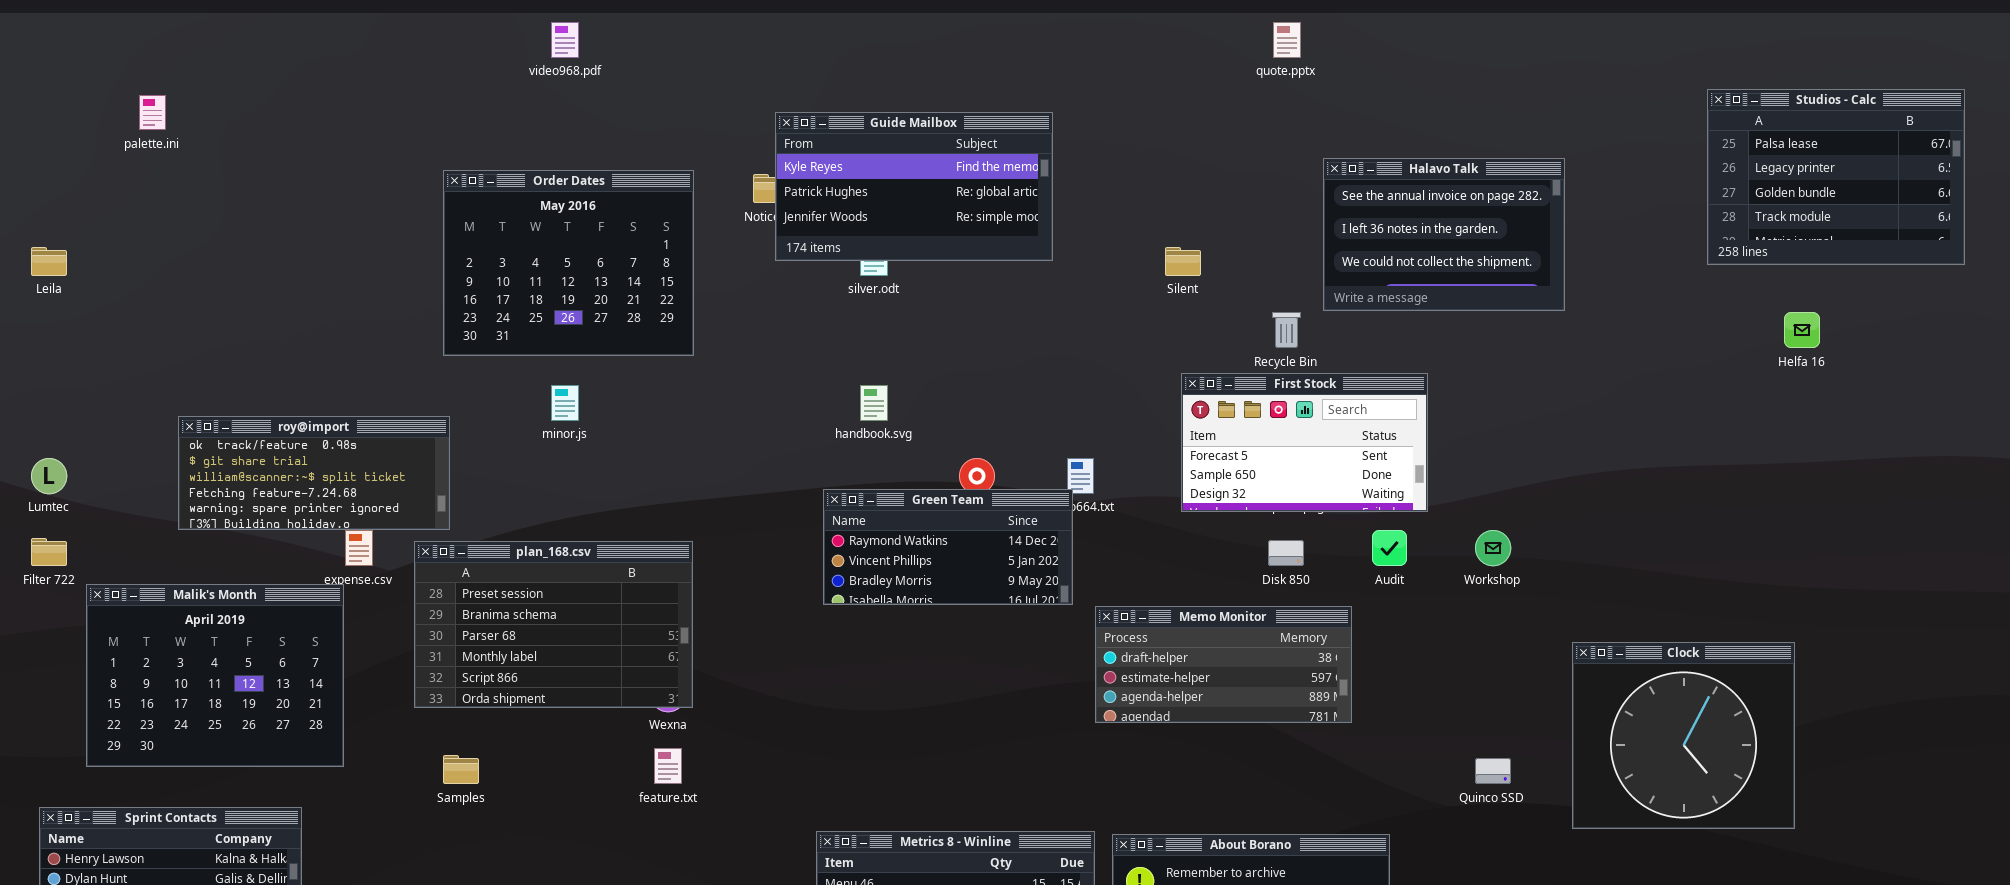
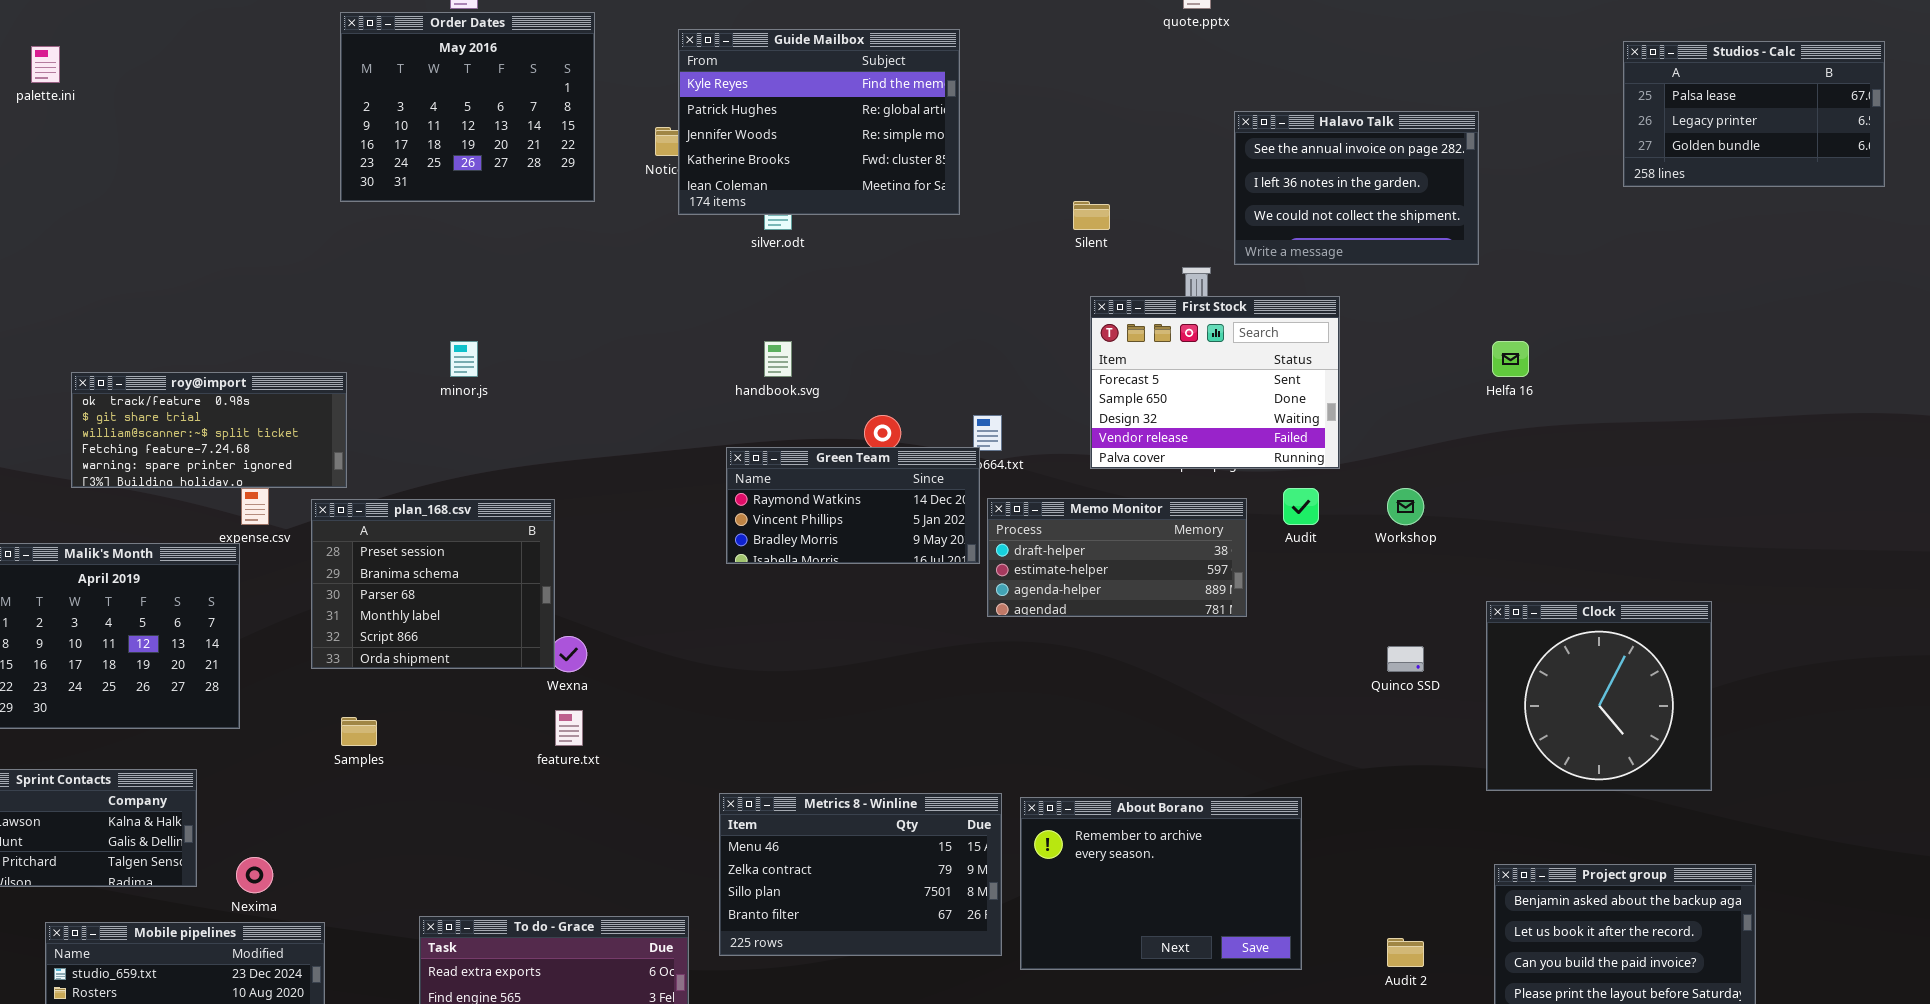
Studios - Calc: [1707,89,1965,265] -> [1623,41,1885,187], resized
Guide Mailbox: [775,112,1053,261] -> [678,29,960,215], resized
Order Dates: [443,170,694,356] -> [340,12,595,202], moved
Helfa 16: [1784,312,1820,348] -> [1492,341,1529,377], moved
First Stock: [1181,373,1428,512] -> [1090,296,1340,469], resized
plan_168.csv: [414,541,693,708] -> [311,499,555,669], resized
Memo Monitor: [1095,606,1352,723] -> [987,498,1247,617], moved
Quinco SSD: [1475,758,1511,784] -> [1387,646,1424,672], moved

